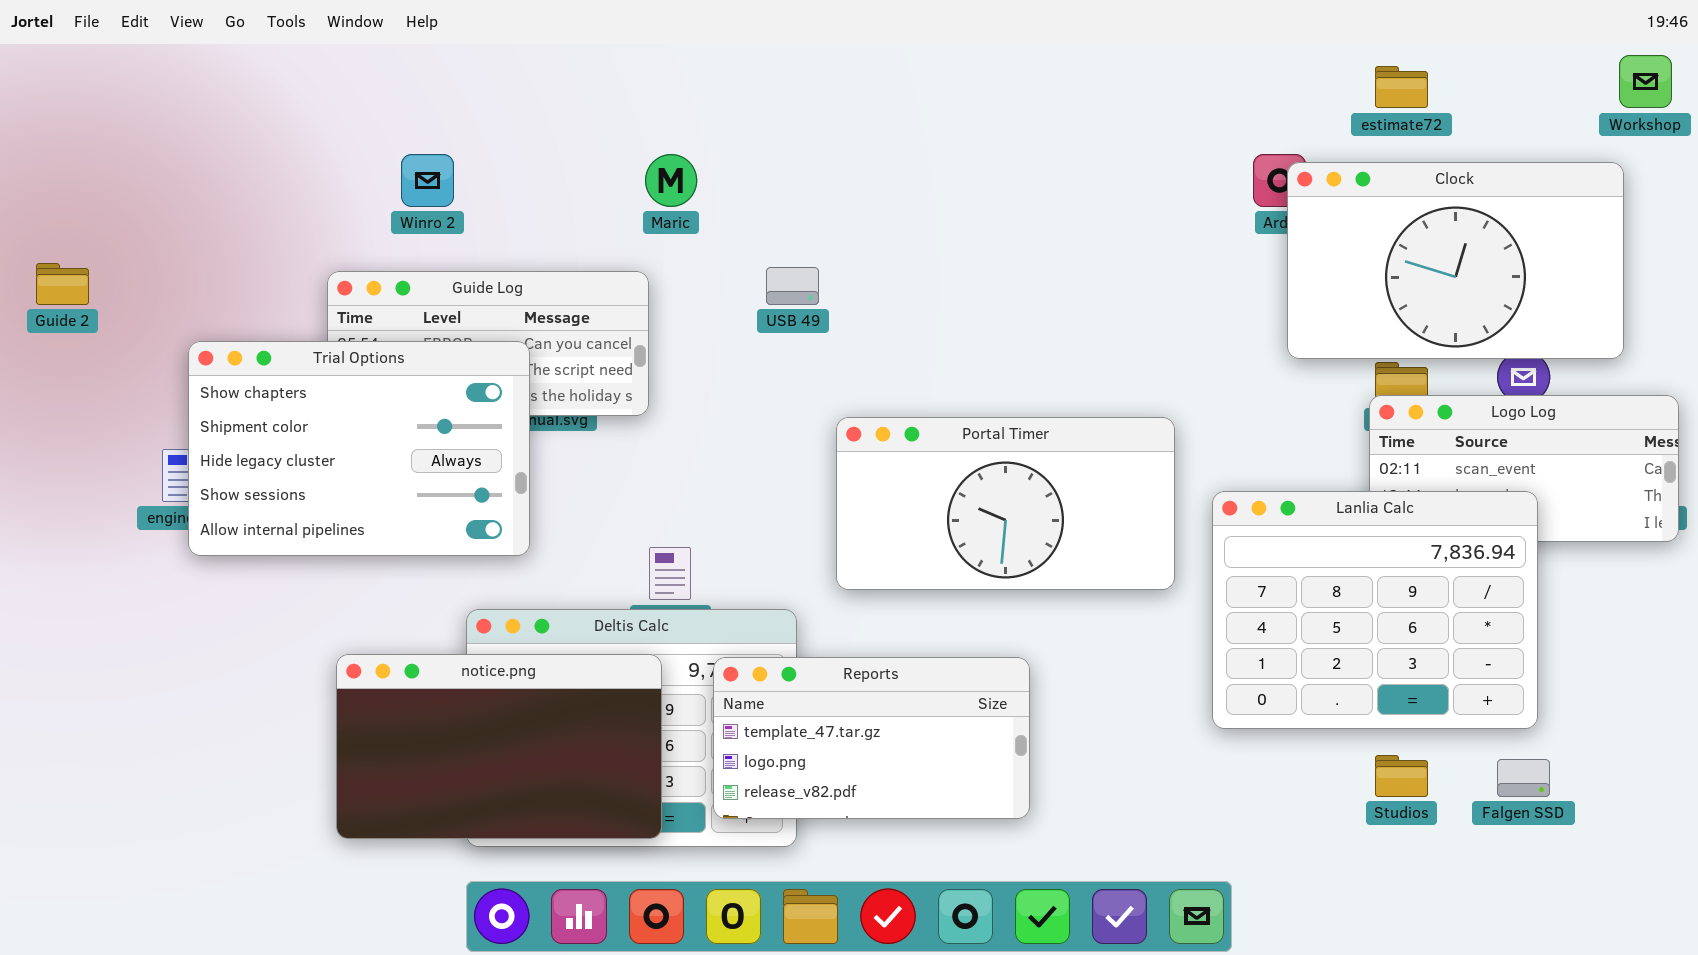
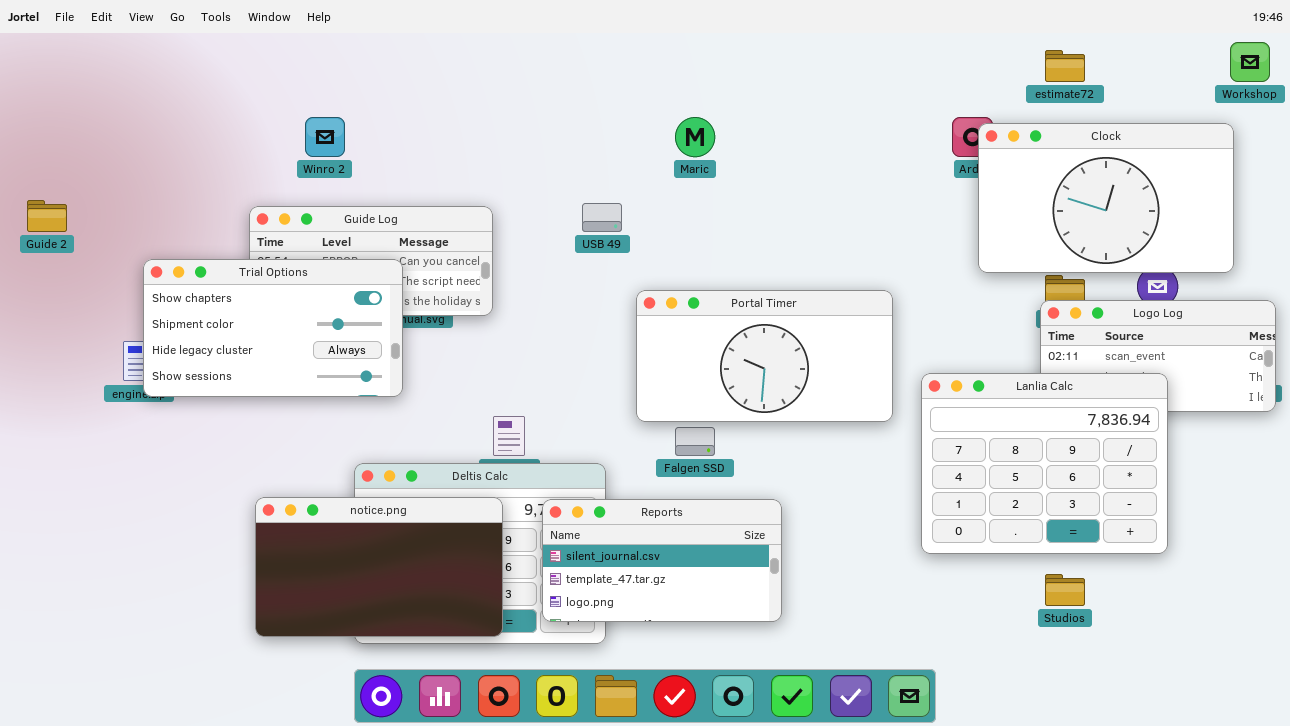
Maric: [645,154,697,207] -> [675,117,715,157], moved
Trial Options: [188,341,530,556] -> [143,259,403,397], resized
Portal Timer: [836,417,1175,590] -> [636,290,893,422], moved
Reports: [713,657,1030,819] -> [542,499,782,622], scrolled up 1 row
Falgen SSD: [1497,759,1550,797] -> [675,427,715,456], moved

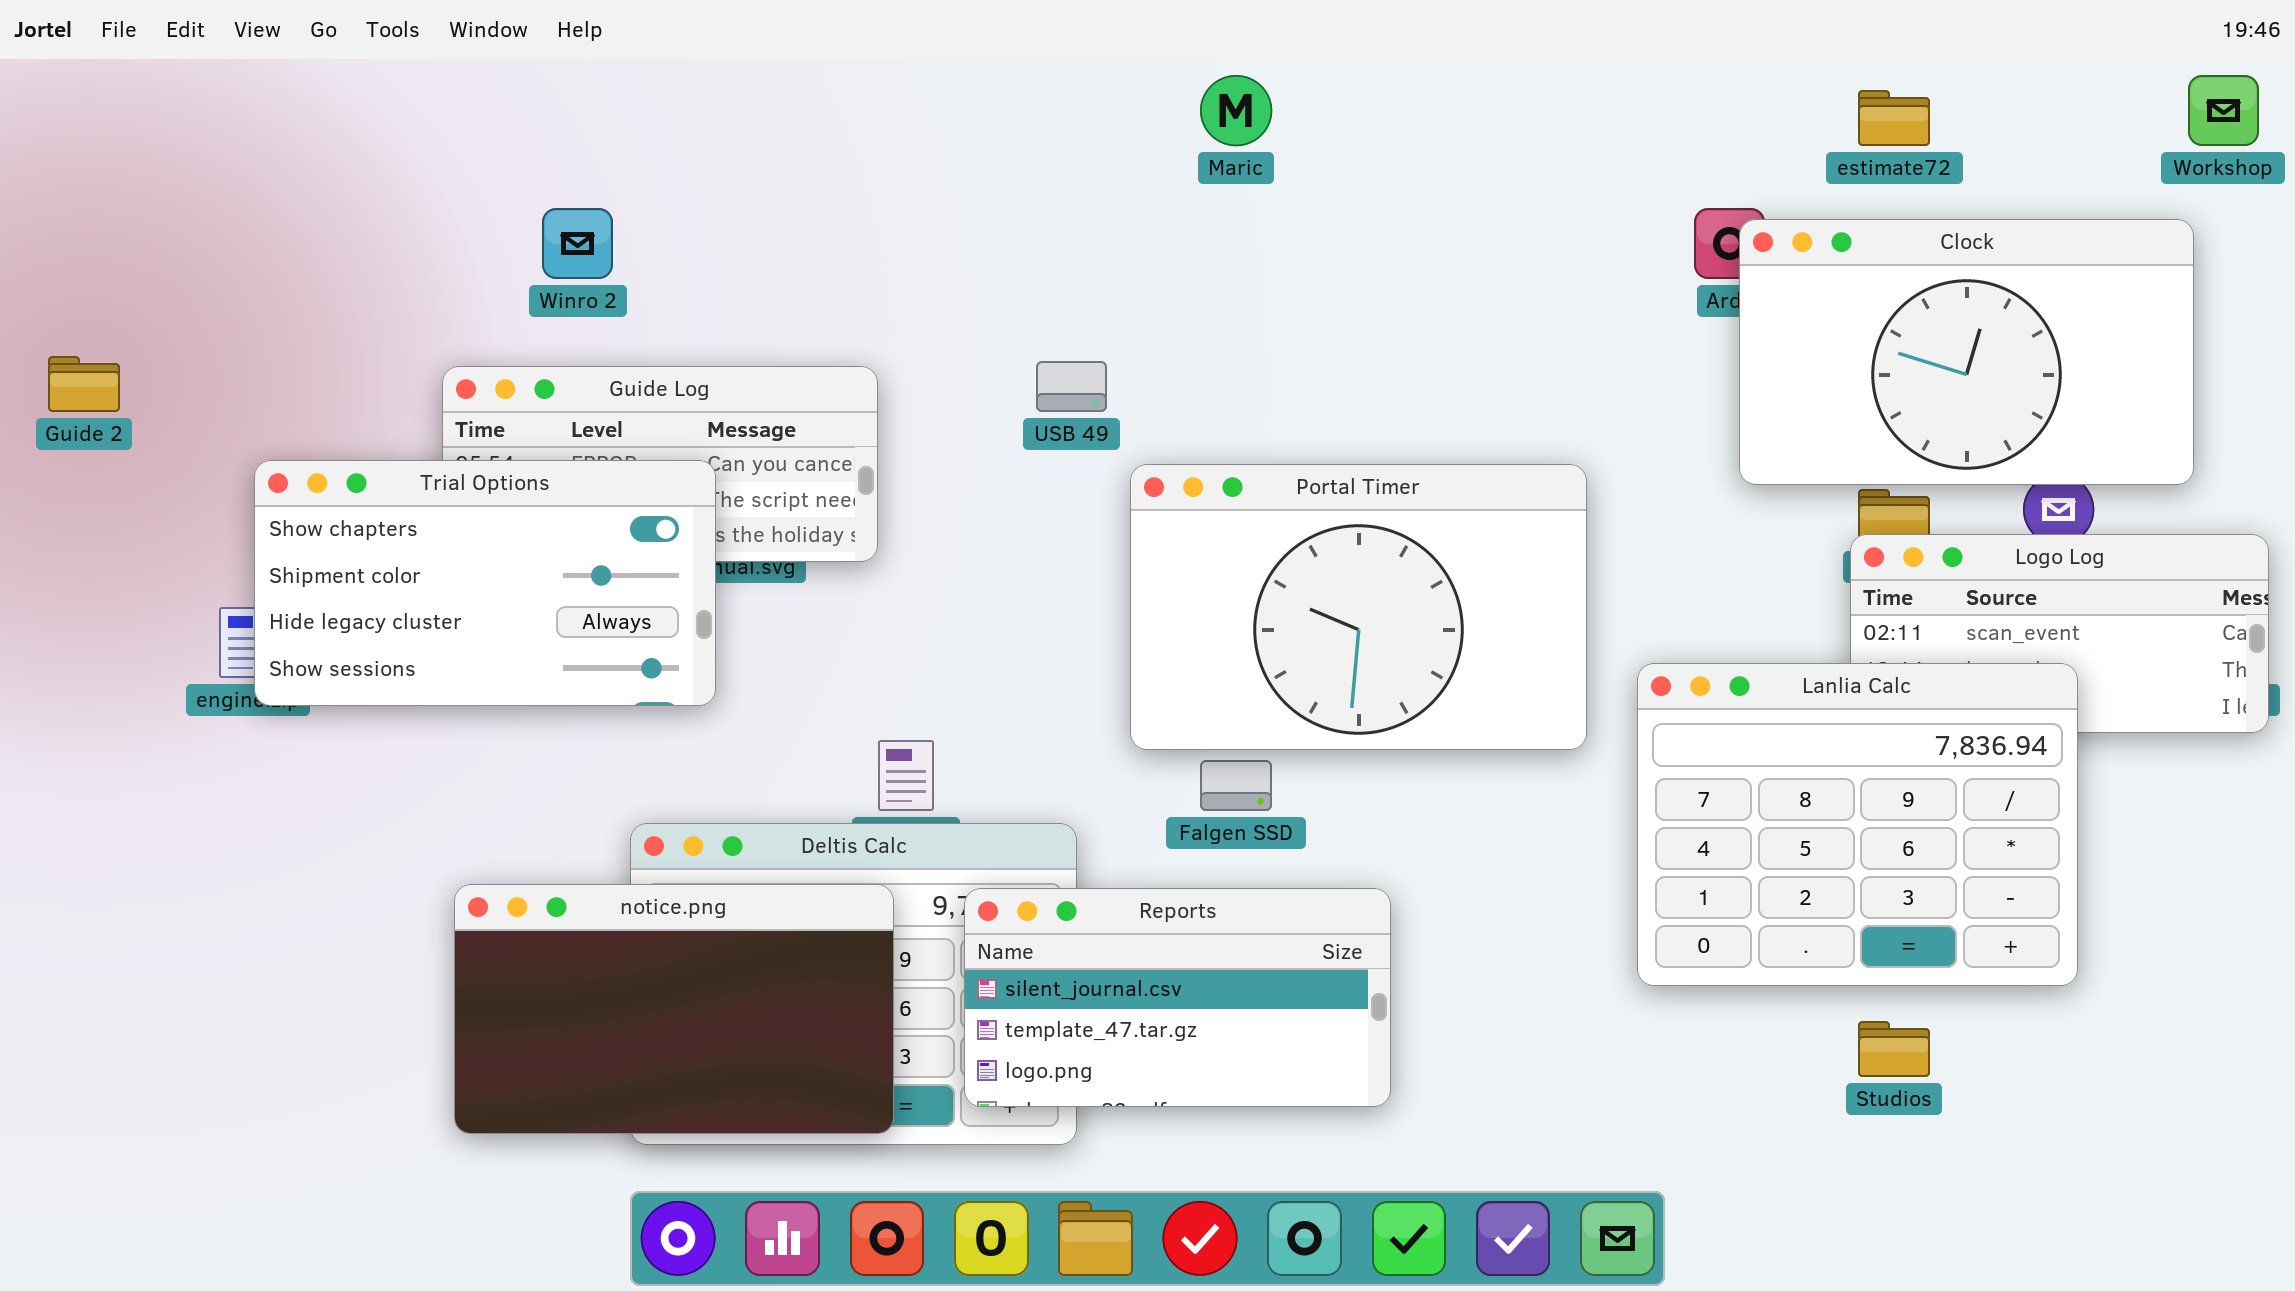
Maric: [675,117,715,157] -> [1200,75,1272,146], moved
Portal Timer: [636,290,893,422] -> [1130,464,1587,750], resized

